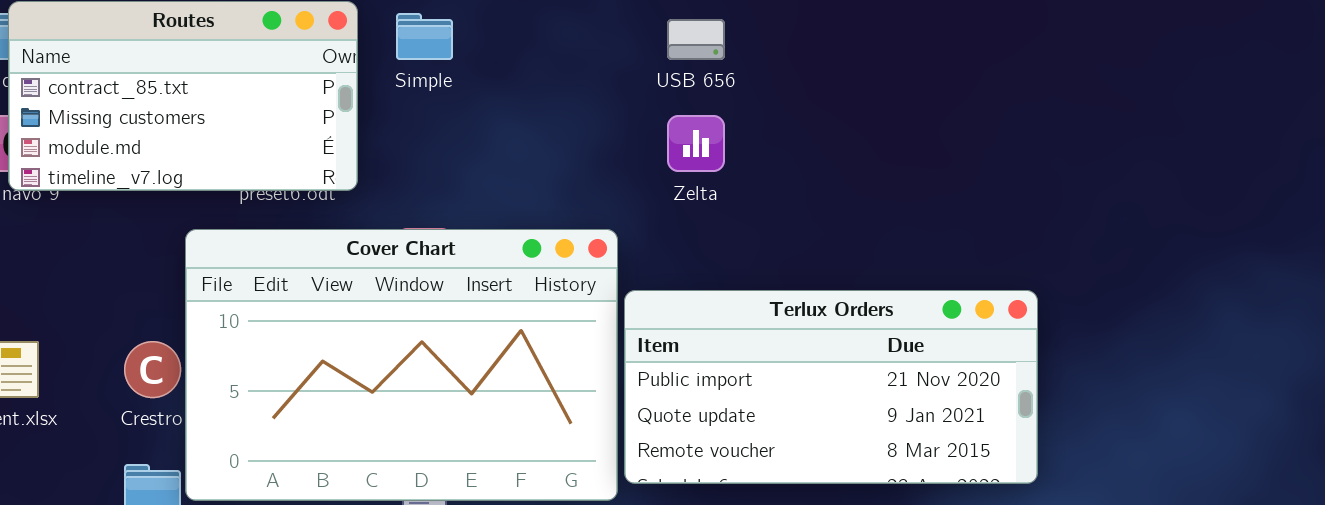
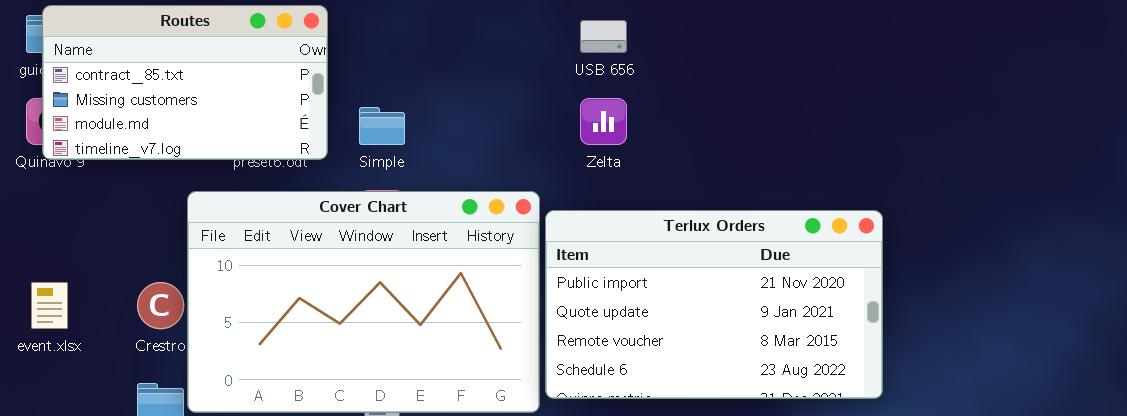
Simple: [396,13,453,60] -> [359,107,405,145], moved
Terlux Orders: [624,290,1038,484] -> [545,210,883,399], resized

